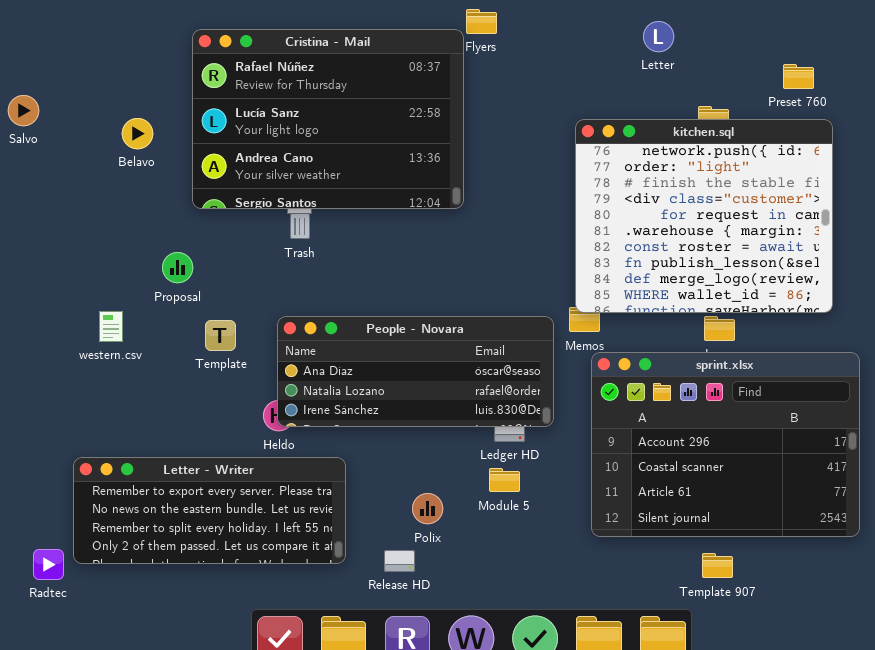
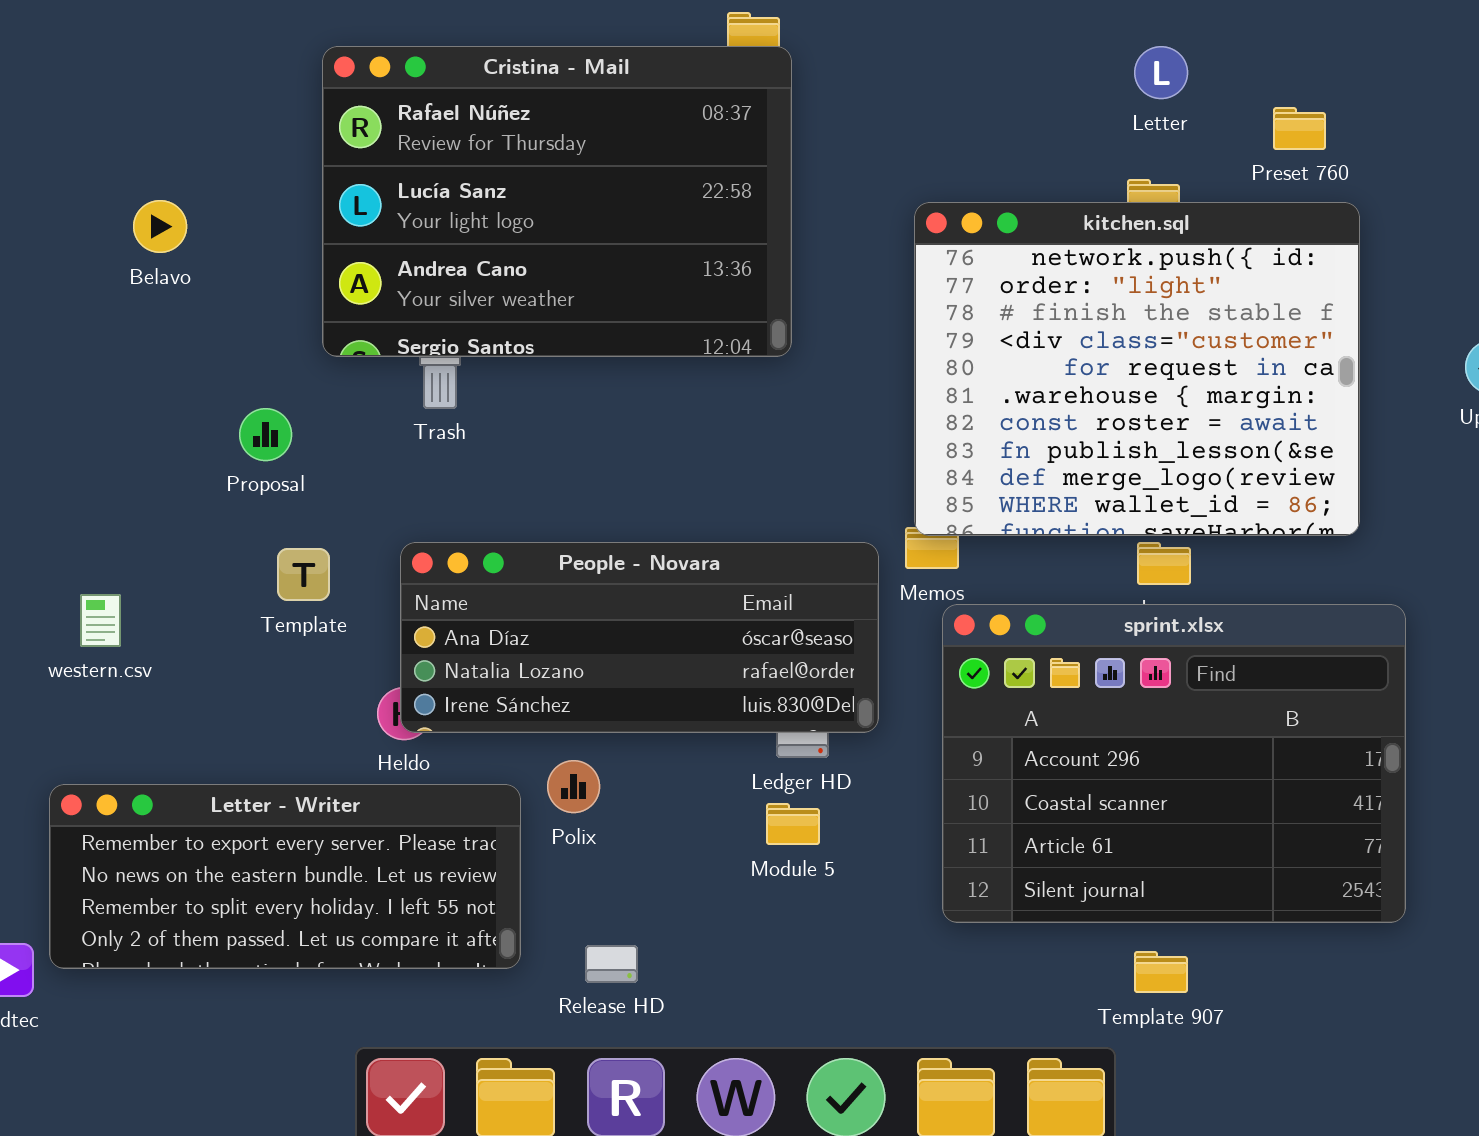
Letter: [643,21,674,52] -> [1134,46,1188,99], moved
Cristina - Mail: [192,29,464,209] -> [322,46,792,357], moved
Proposal: [162,252,193,283] -> [239,408,292,461], moved
western.csv: [99,311,123,342] -> [80,594,121,647], moved
Polix: [412,493,443,524] -> [547,760,600,813], moved

